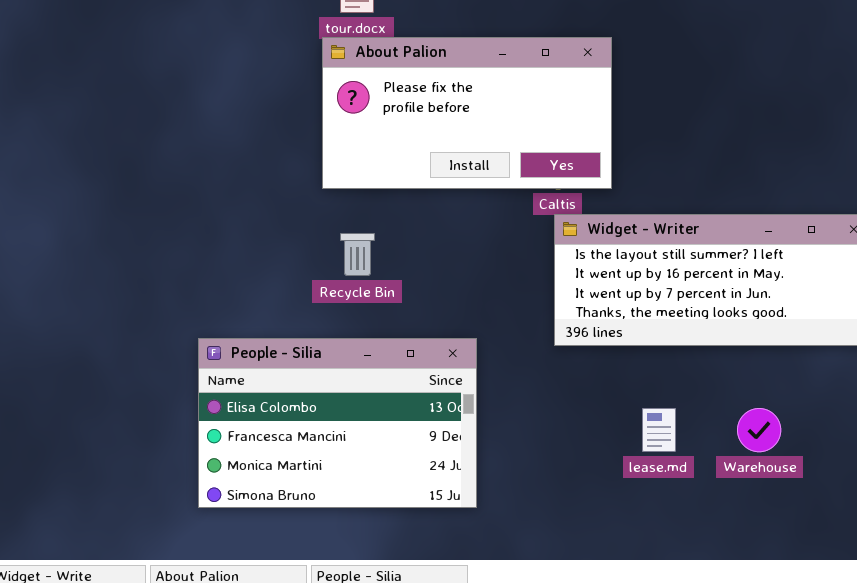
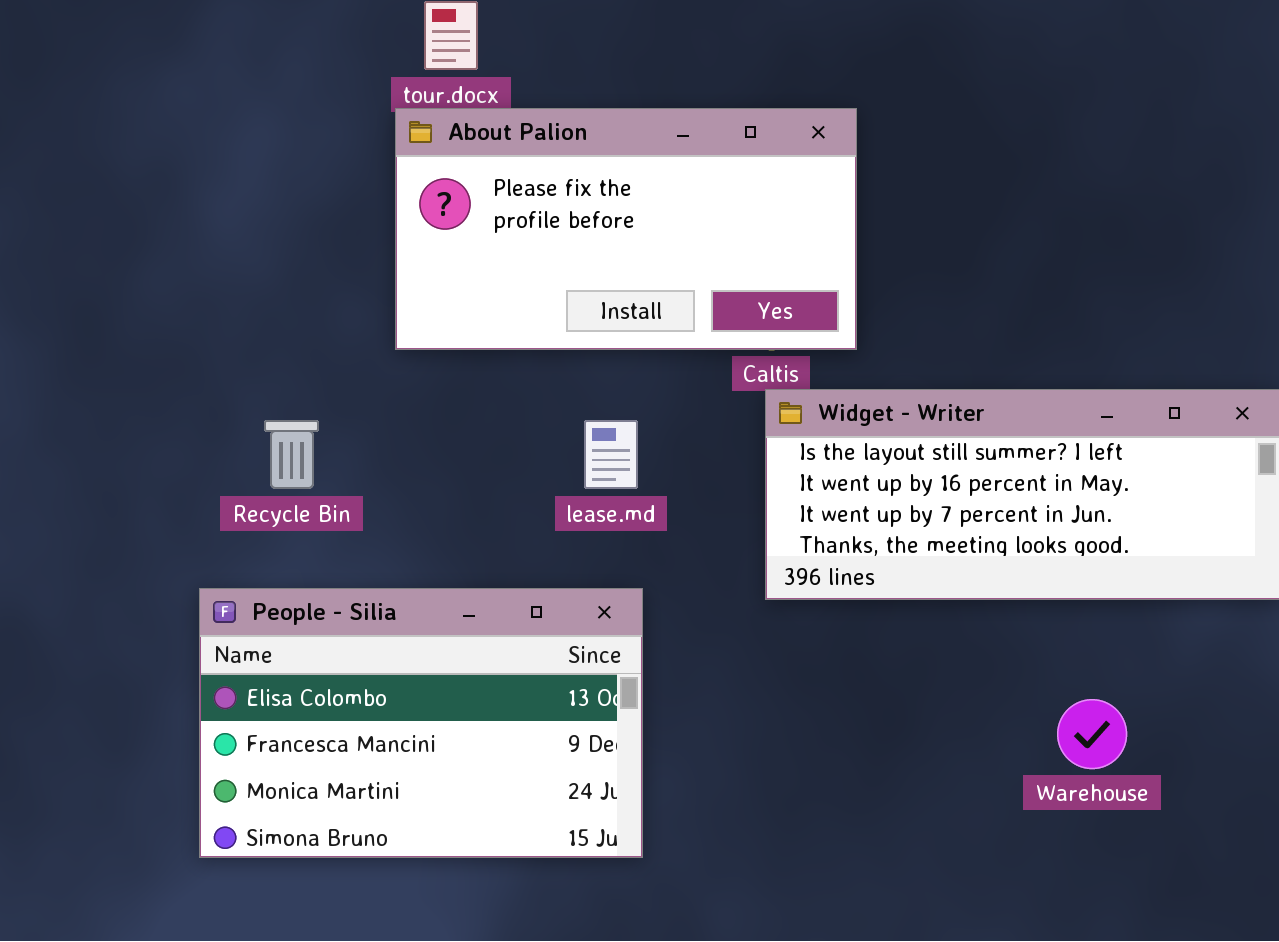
Recycle Bin: [340,233,375,276] -> [264,420,319,489], moved
lease.md: [642,408,676,452] -> [584,420,638,489], moved

